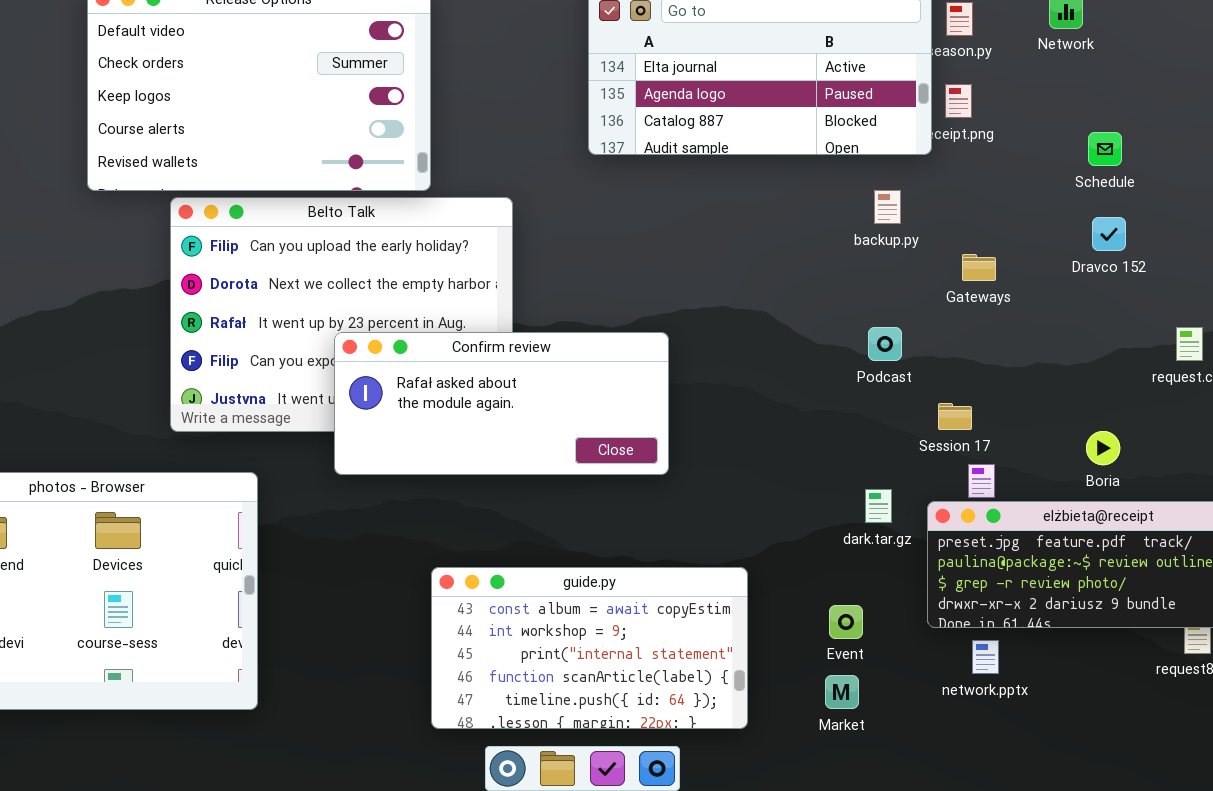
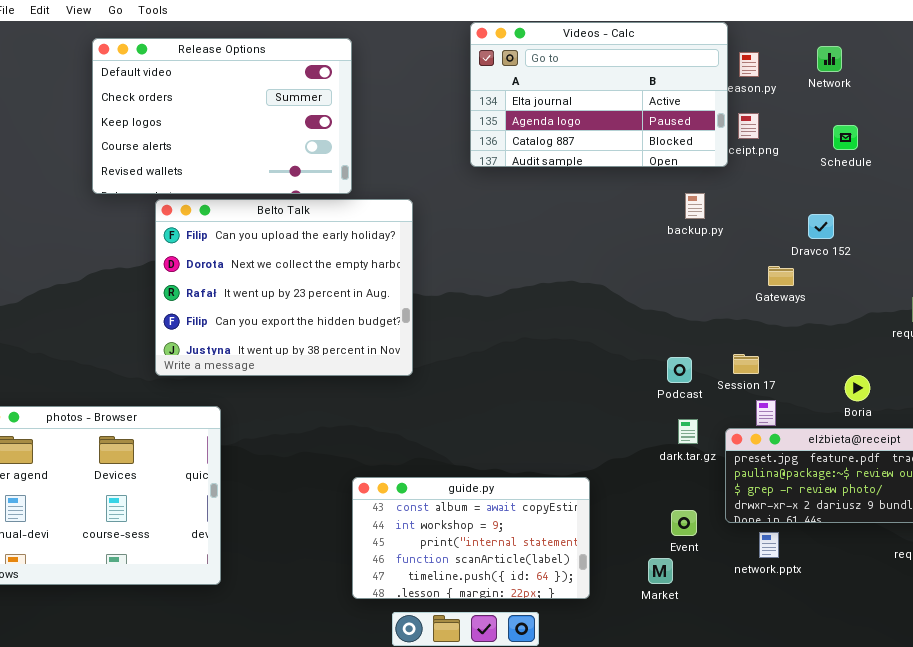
Schedule: [1088,132,1122,166] -> [833,125,858,150], moved
Dravco 152: [1092,217,1126,251] -> [808,214,834,239], moved
Gateways: [962,254,996,281] -> [768,266,794,286], moved
Podcast: [868,327,902,361] -> [667,357,692,383], moved
Confirm review: [334,332,669,475] -> none, closed
Event: [829,605,863,639] -> [671,510,697,536], moved

